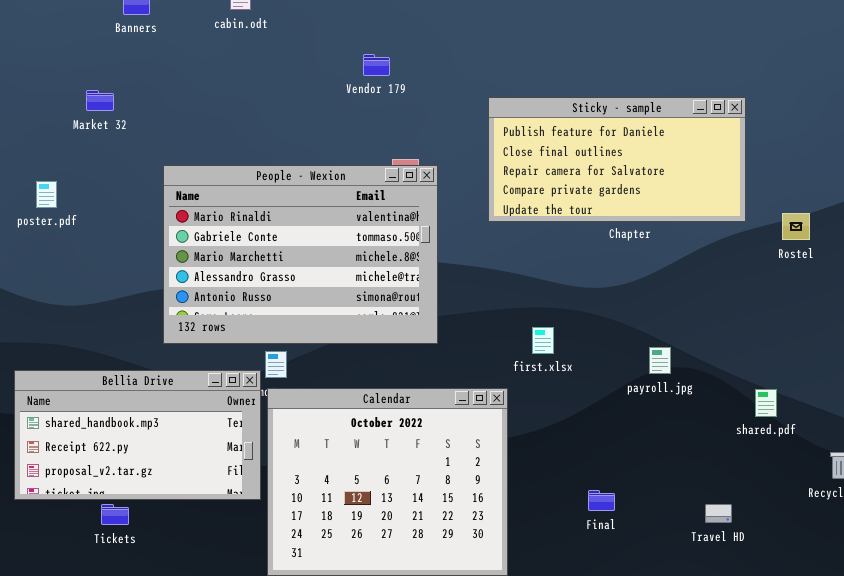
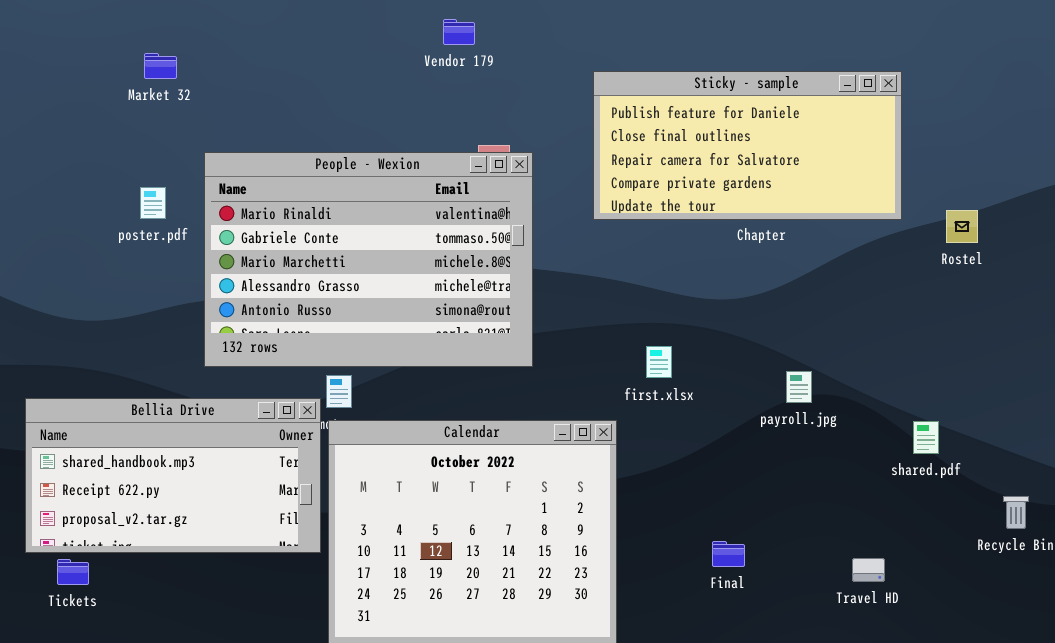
Market 32: [86,90,114,111] -> [144,53,177,79], moved
poster.pdf: [36,181,57,208] -> [140,187,166,219], moved
Tickets: [101,504,129,525] -> [57,559,89,585], moved

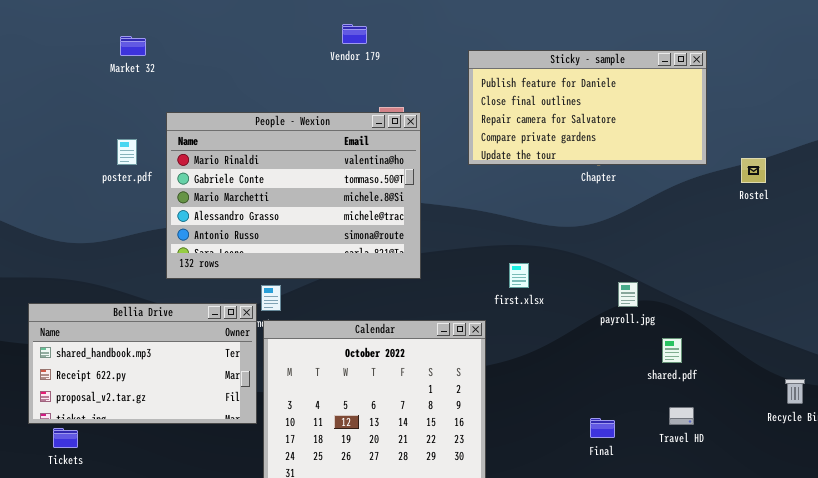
Vendor 179: [443,19,475,45] -> [342,24,367,44], moved
shared.pdf: [913,421,939,454] -> [662,338,682,363], moved
Final: [712,541,745,567] -> [590,418,615,438], moved
Travel HD: [852,558,885,582] -> [669,407,694,425], moved

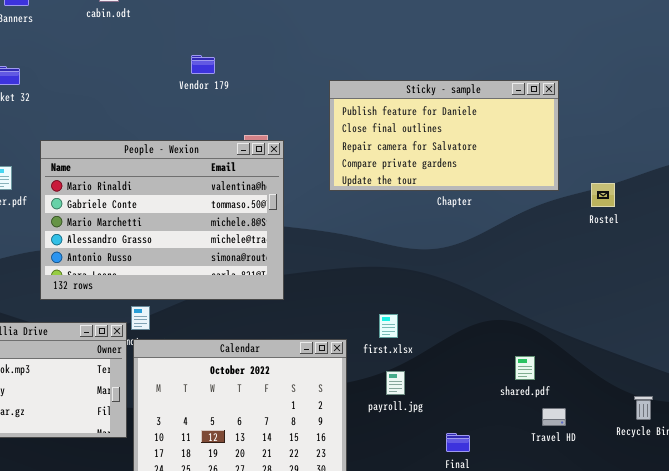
Vendor 179: [342,24,367,44] -> [191,55,215,74], moved
first.xlsx: [509,263,529,288] -> [379,314,398,338], moved
payroll.jpg: [618,282,638,307] -> [386,371,405,395], moved
Travel HD: [669,407,694,425] -> [542,408,566,426], moved

